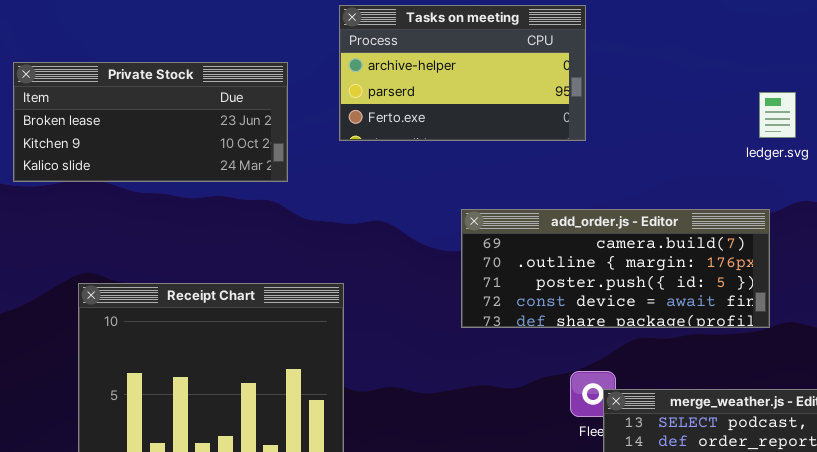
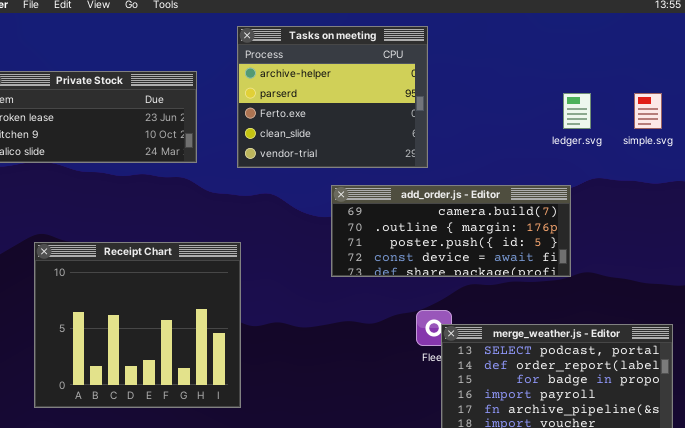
Tasks on meeting: [339,5,586,141] -> [237,26,428,168], resized

